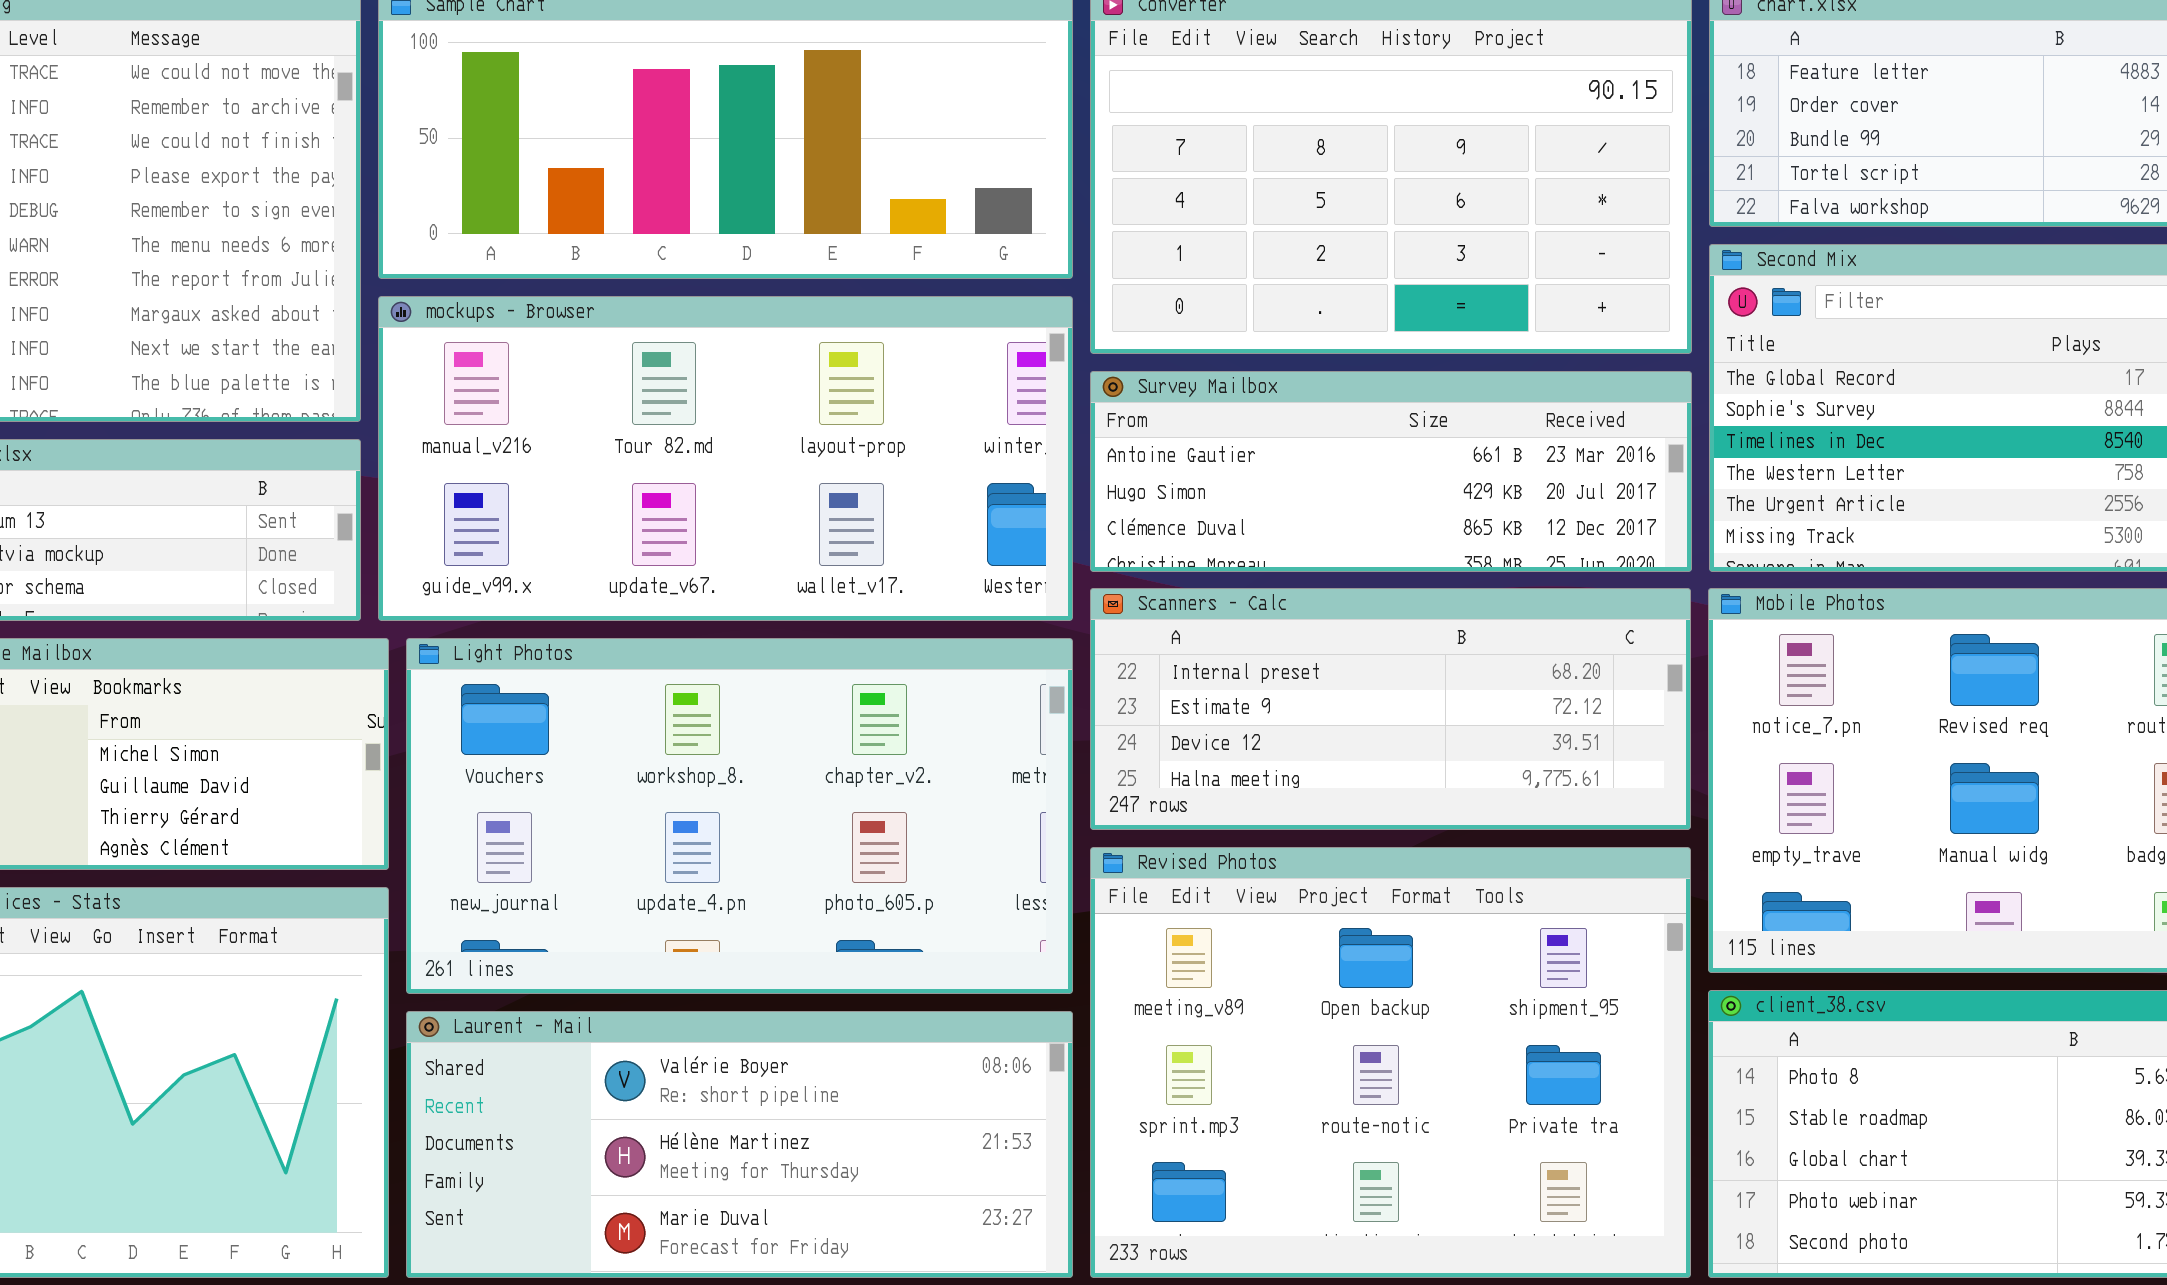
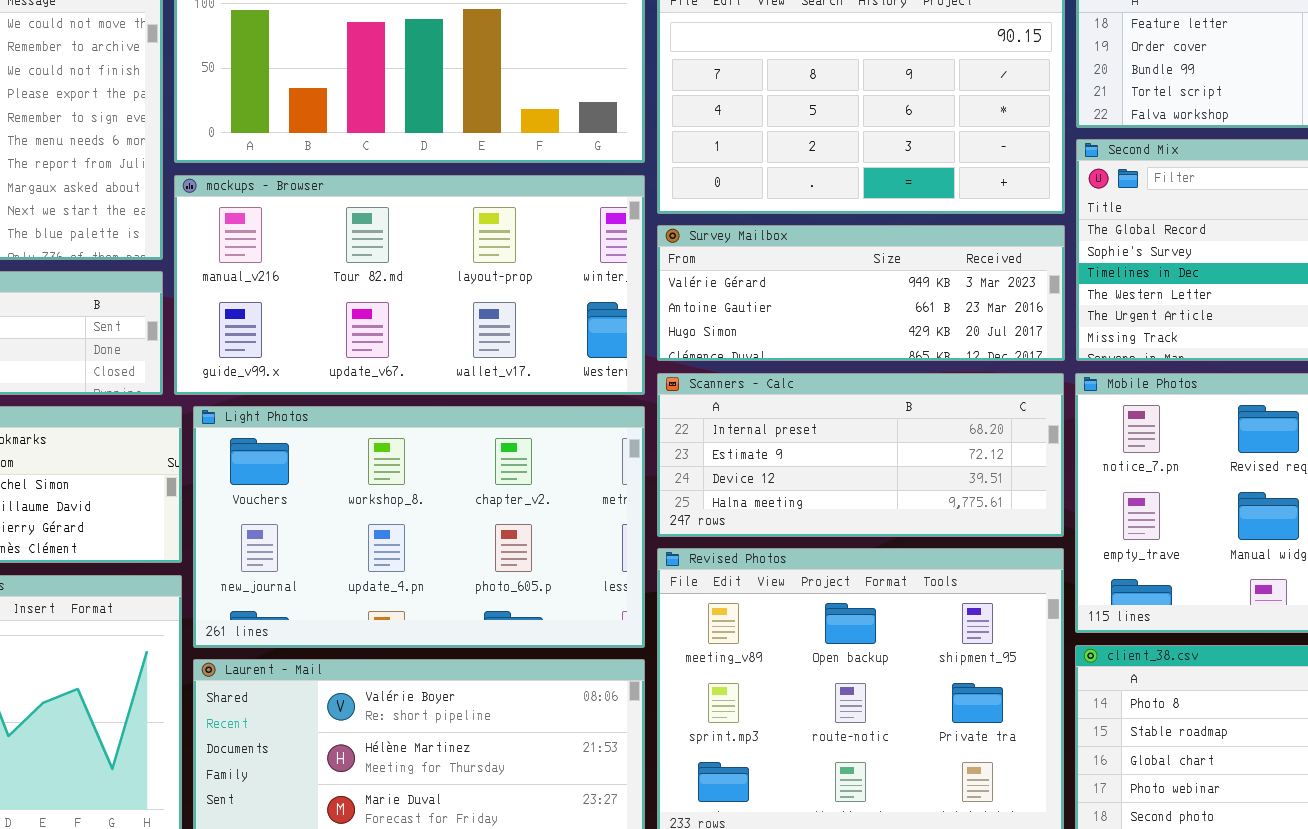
Survey Mailbox: [1090,371,1692,572] -> [657,225,1065,361], scrolled up 1 row

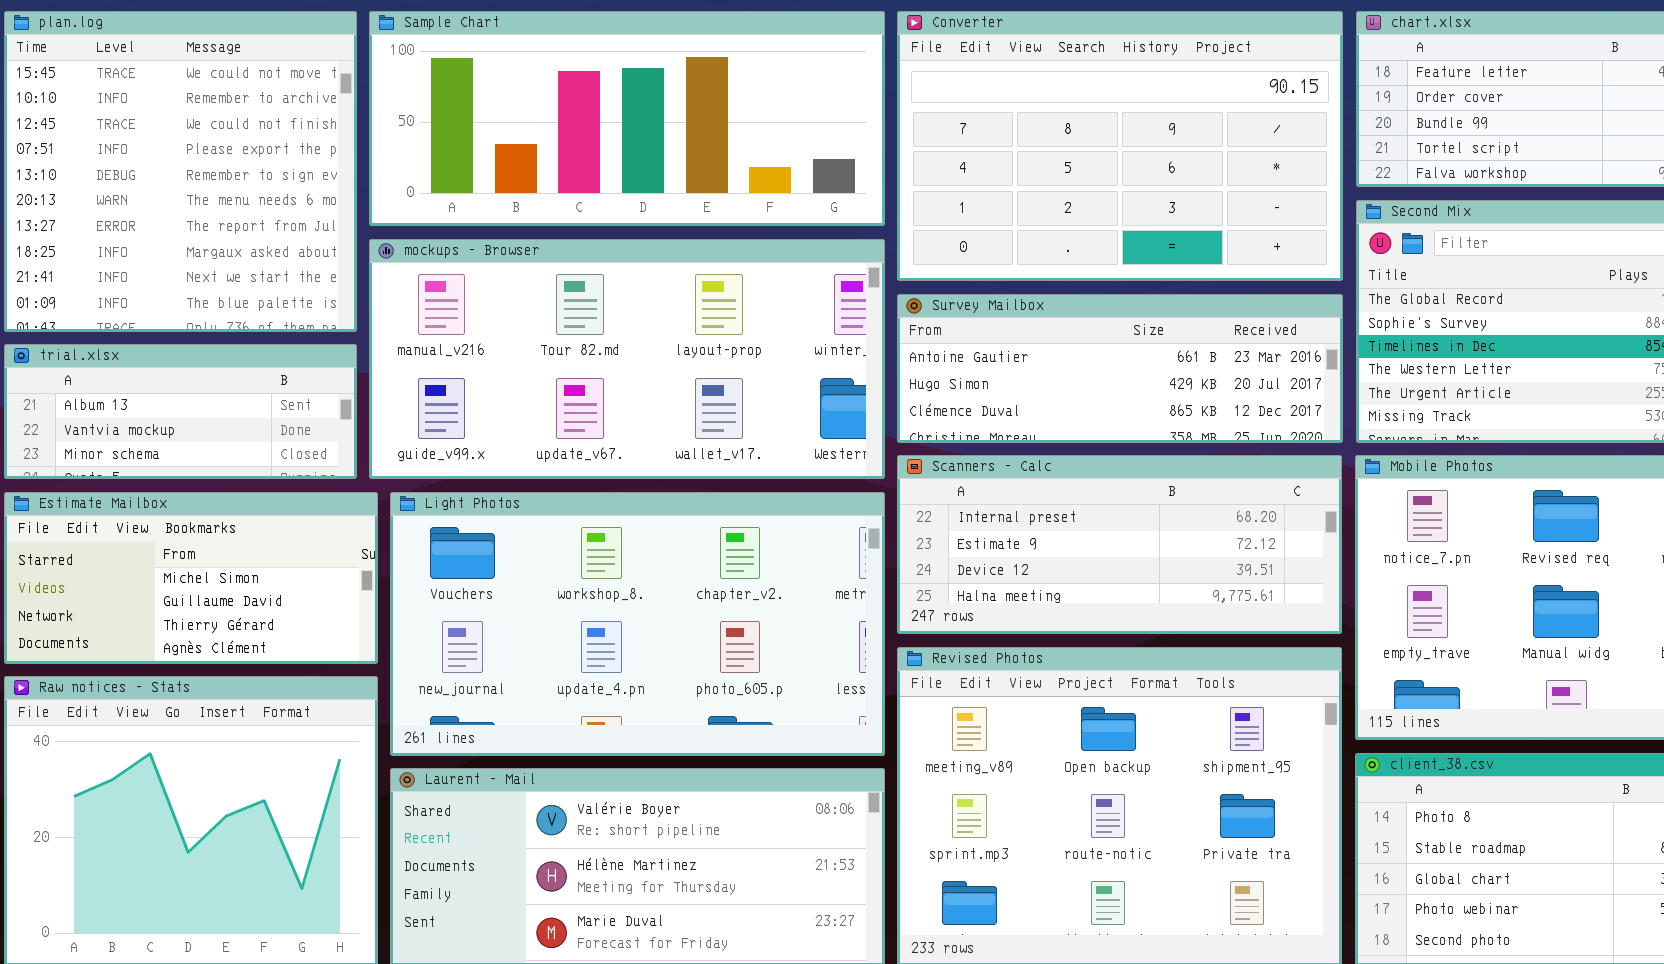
Survey Mailbox: [657,225,1065,361] -> [897,294,1343,443], scrolled down 1 row

